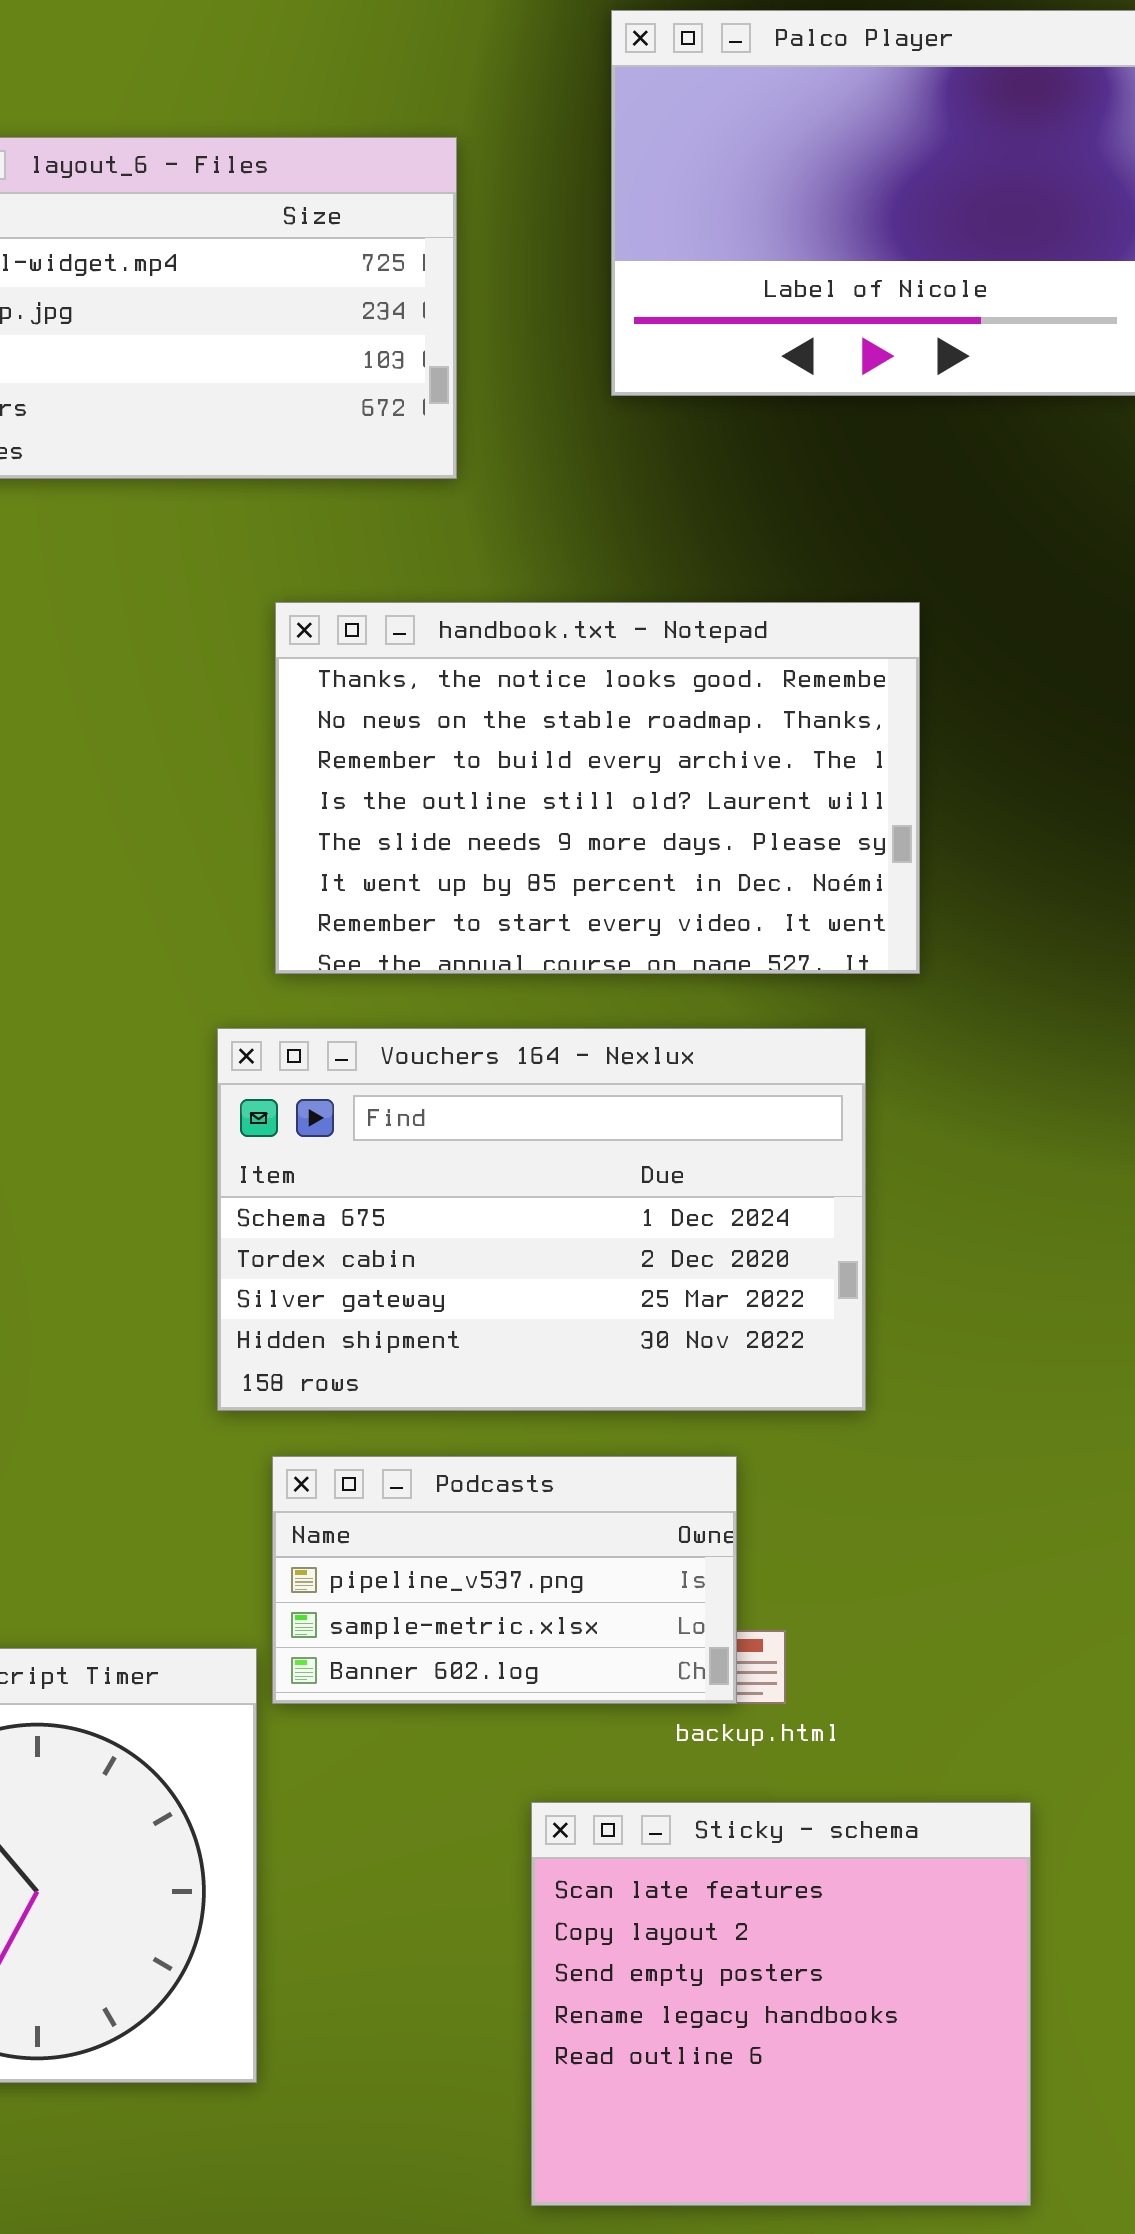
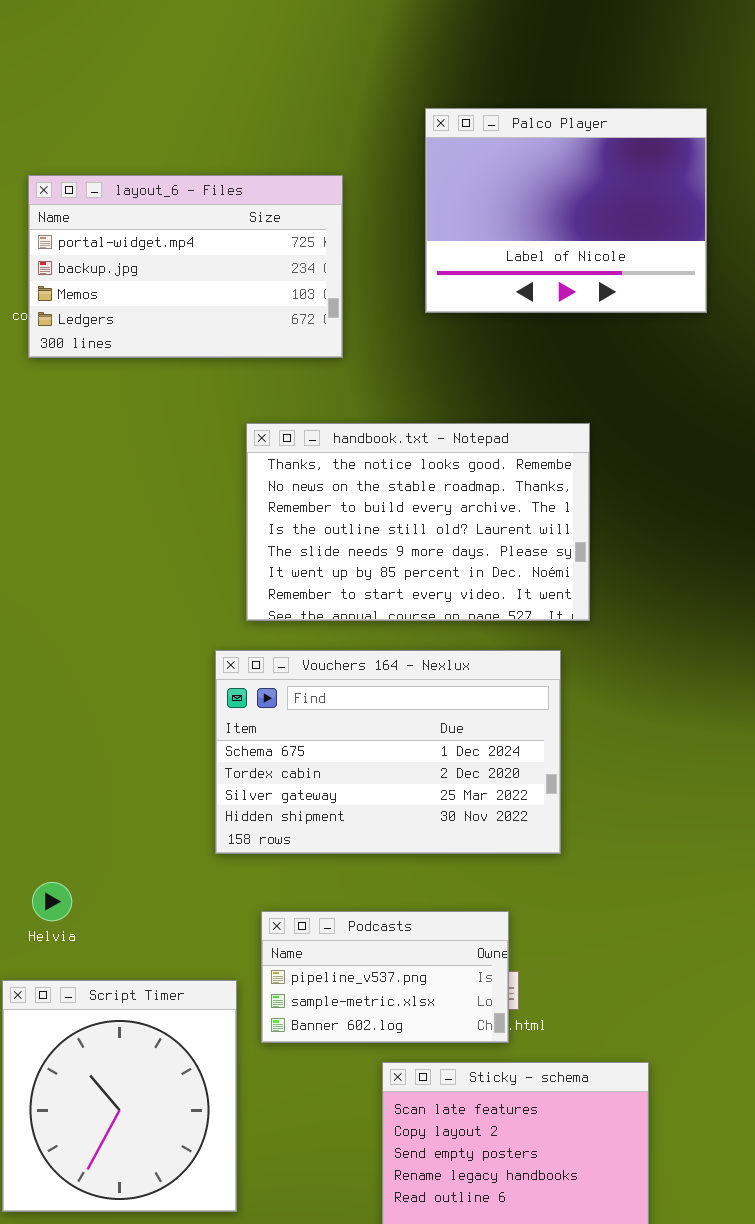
Podcasts: [272,1456,737,1704] -> [261,911,509,1043], moved

